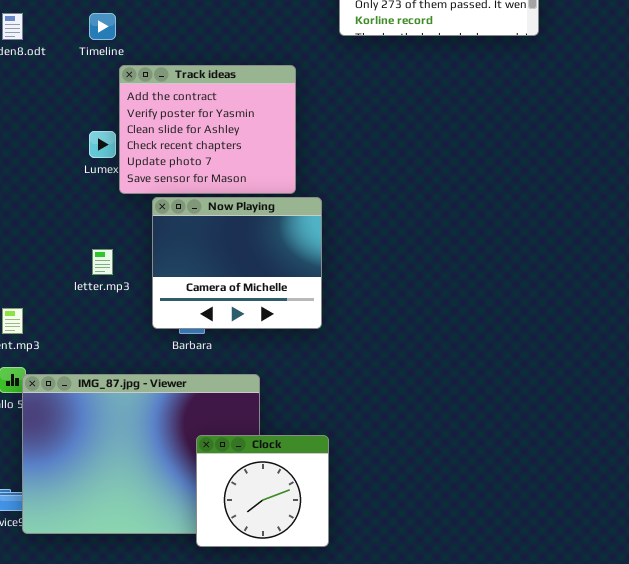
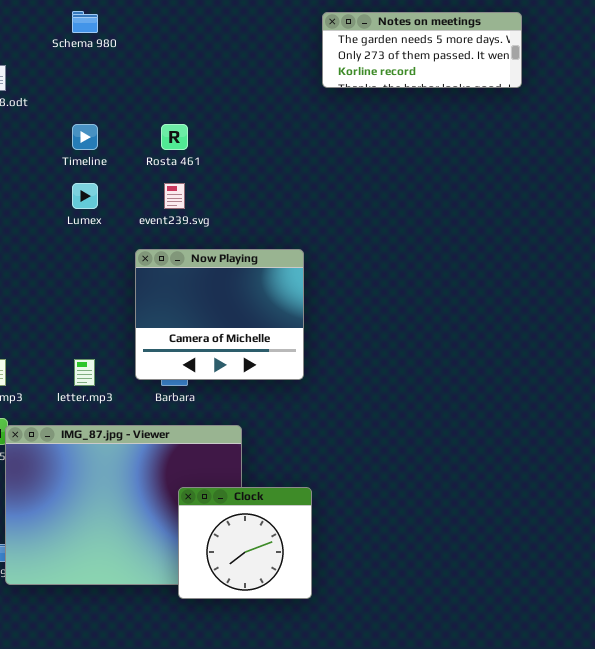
Timeline: [89,13,116,40] -> [72,124,98,150], moved
Track ideas: [119,65,296,194] -> none, closed
letter.mp3: [92,249,113,275] -> [74,359,95,386], moved

